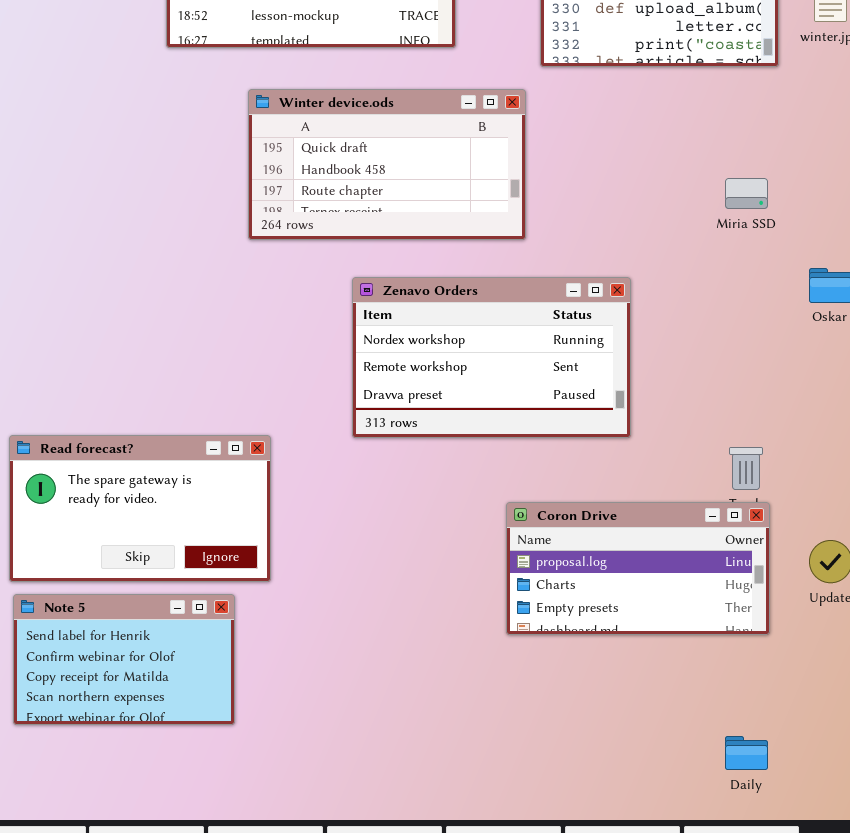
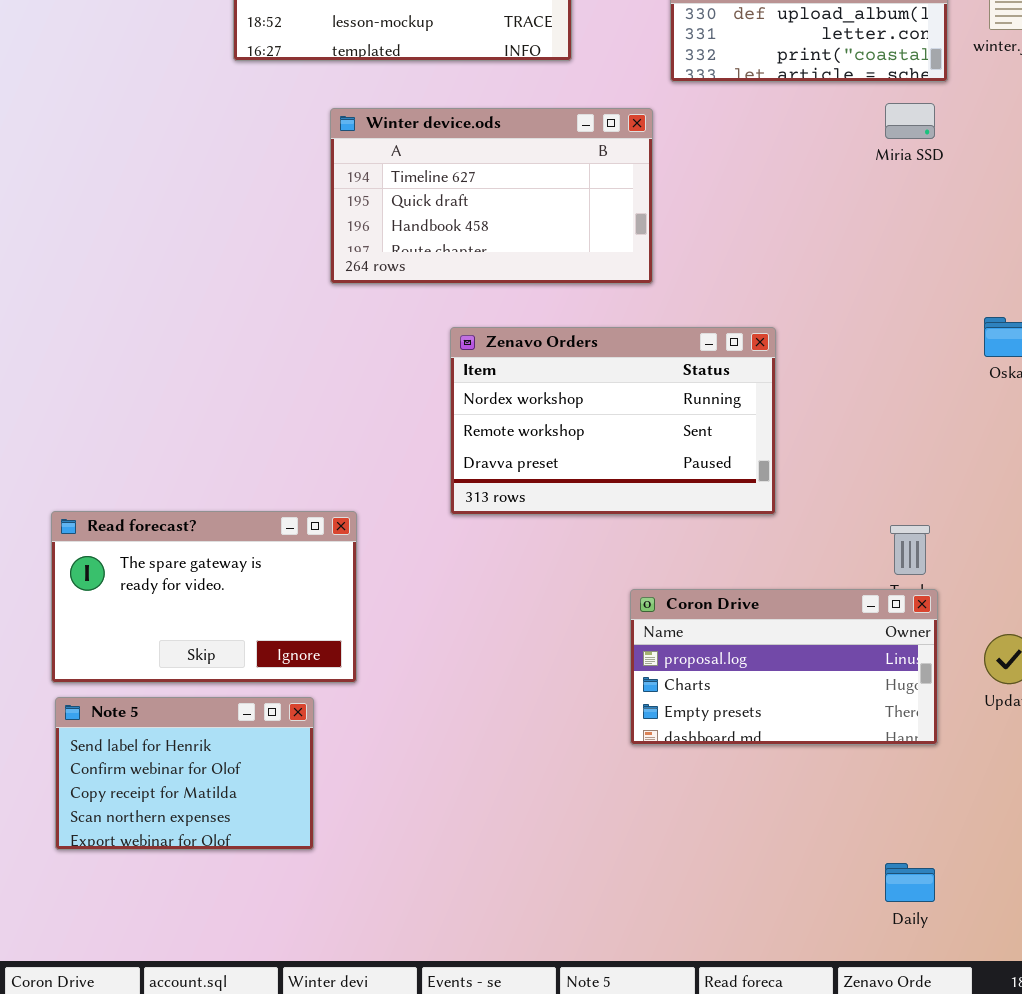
Winter device.ods: [248,89,526,240] -> [330,108,653,284], scrolled up 1 row
Miria SSD: [725,178,768,209] -> [885,103,935,139], moved

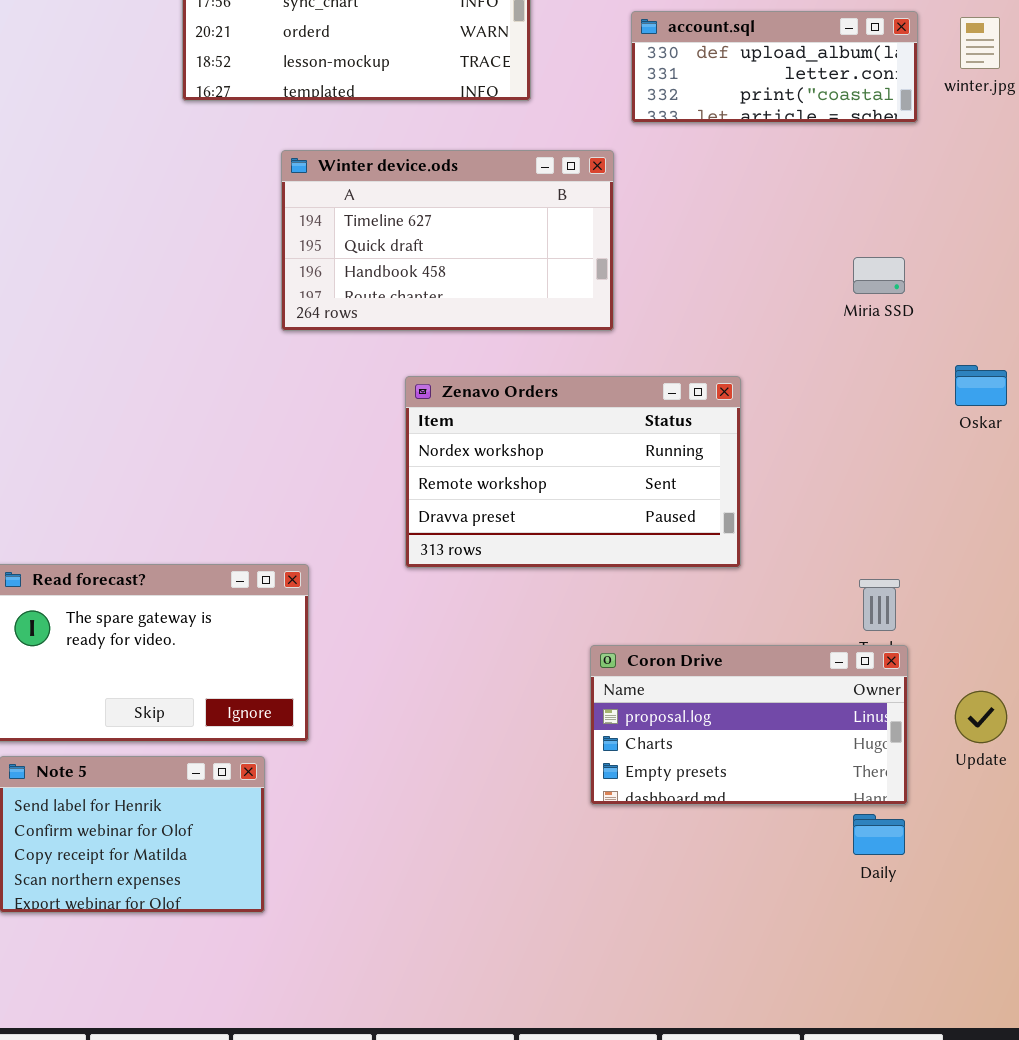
Miria SSD: [885,103,935,139] -> [853,257,905,294], moved
Daily: [885,863,935,902] -> [853,814,905,855], moved

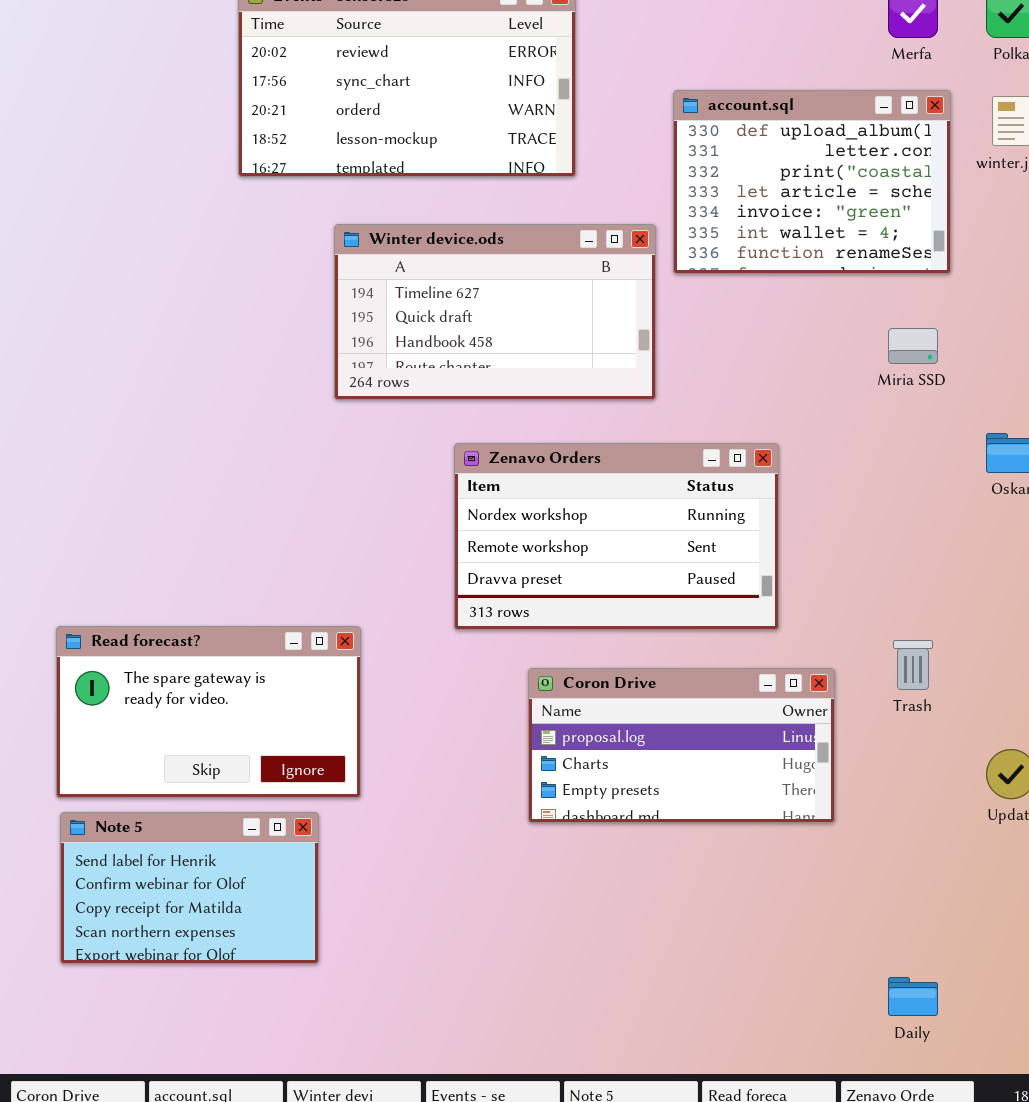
account.sql: [631,11,918,123] -> [673,90,951,274], resized
Coron Drive: [590,645,908,805] -> [528,668,835,823], moved
Daily: [853,814,905,855] -> [888,977,938,1016], moved

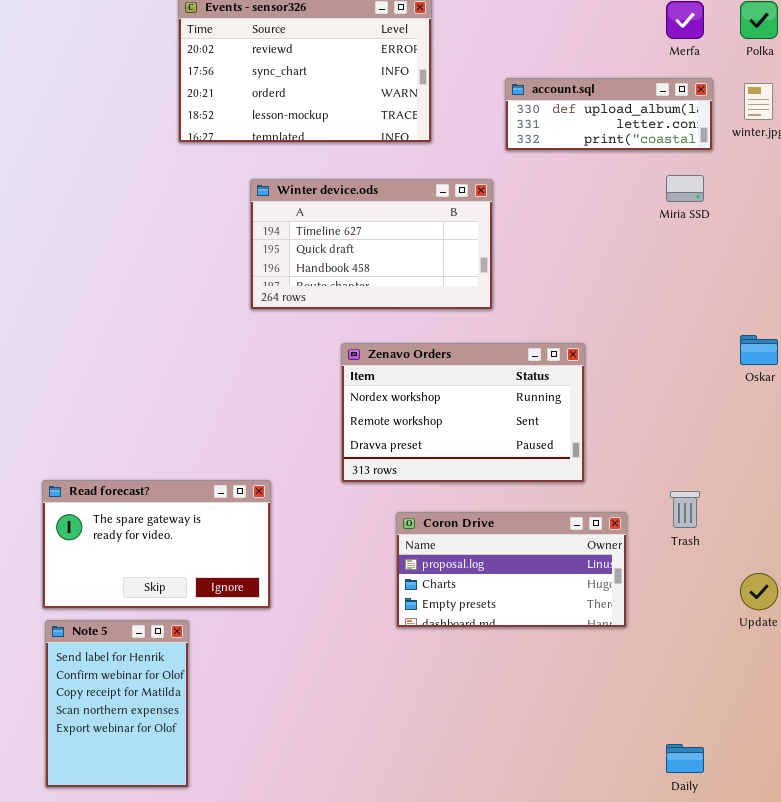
account.sql: [673,90,951,274] -> [505,78,713,151], resized
Miria SSD: [888,328,938,364] -> [666,175,704,202], moved
Note 5: [60,812,319,964] -> [45,620,189,788], resized

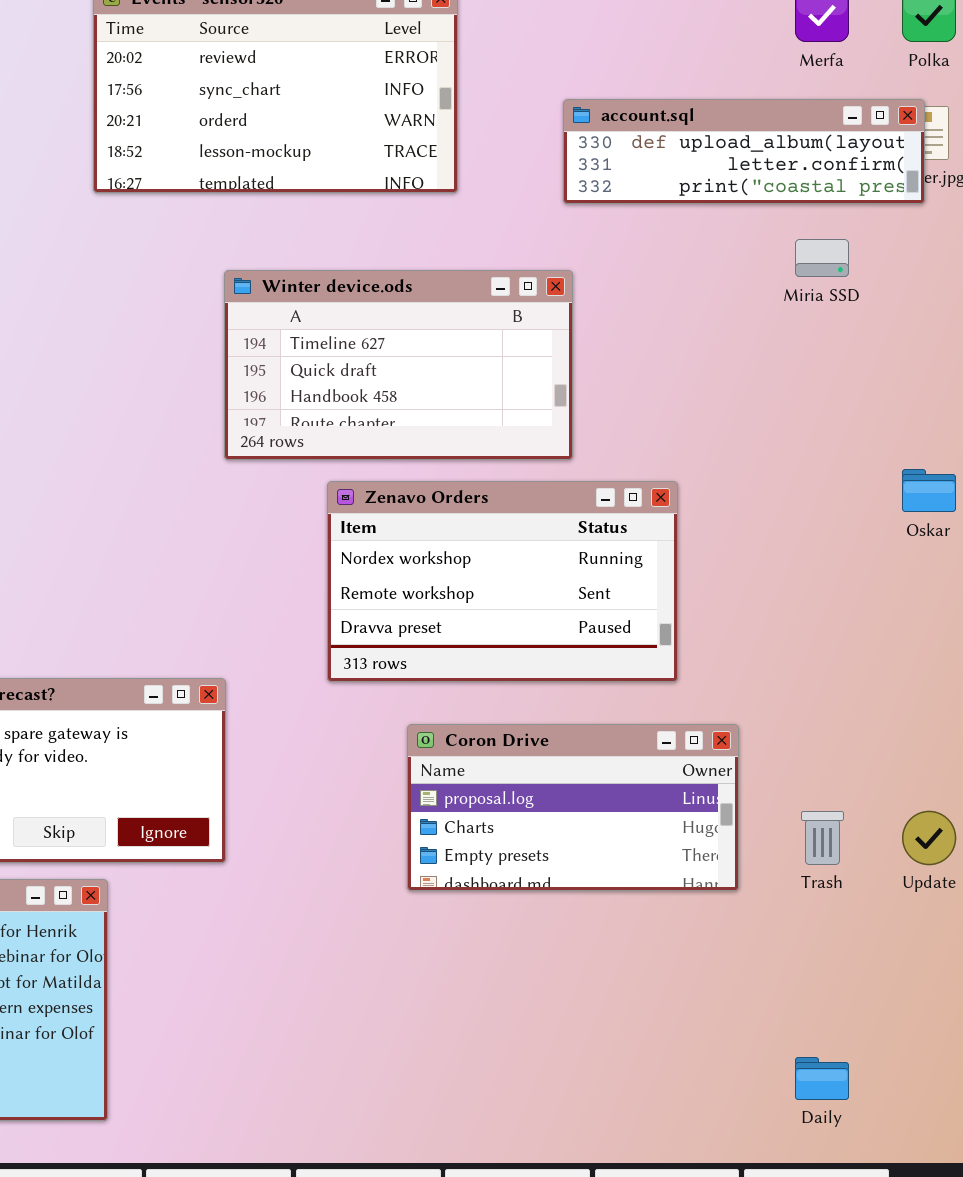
account.sql: [505,78,713,151] -> [563,99,925,204], resized
Winter device.ods: [250,179,493,310] -> [224,270,573,460], moved
Trash: [670,491,700,528] -> [801,811,844,865], moved

